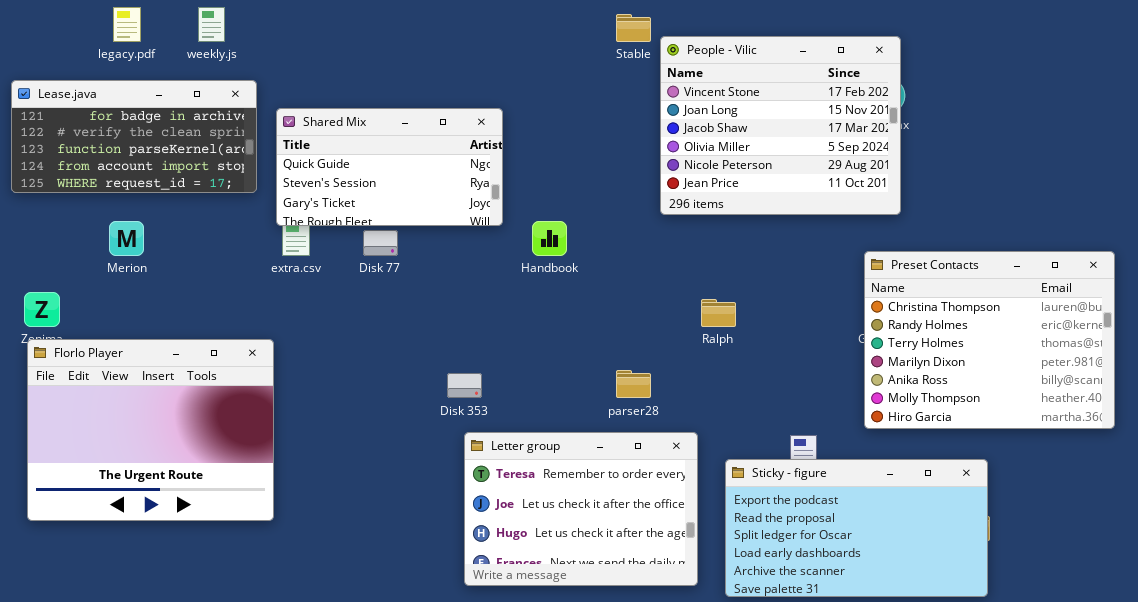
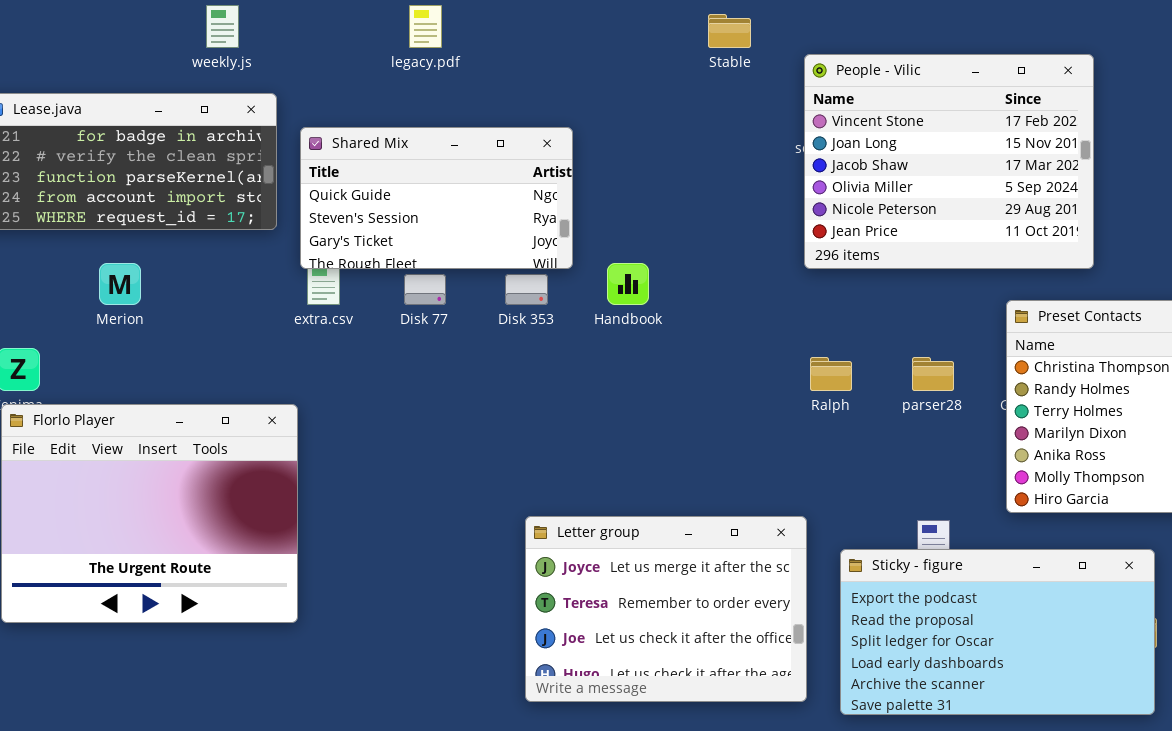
legacy.pdf: [113,7,141,42] -> [409,5,442,48], moved
People - Vilic: [660,36,901,215] -> [804,54,1094,269], moved
parser28: [616,370,651,398] -> [912,357,954,391], moved
Disk 353: [447,373,482,398] -> [505,274,548,305], moved
Letter group: [464,432,698,586] -> [525,516,807,702], scrolled up 1 row

